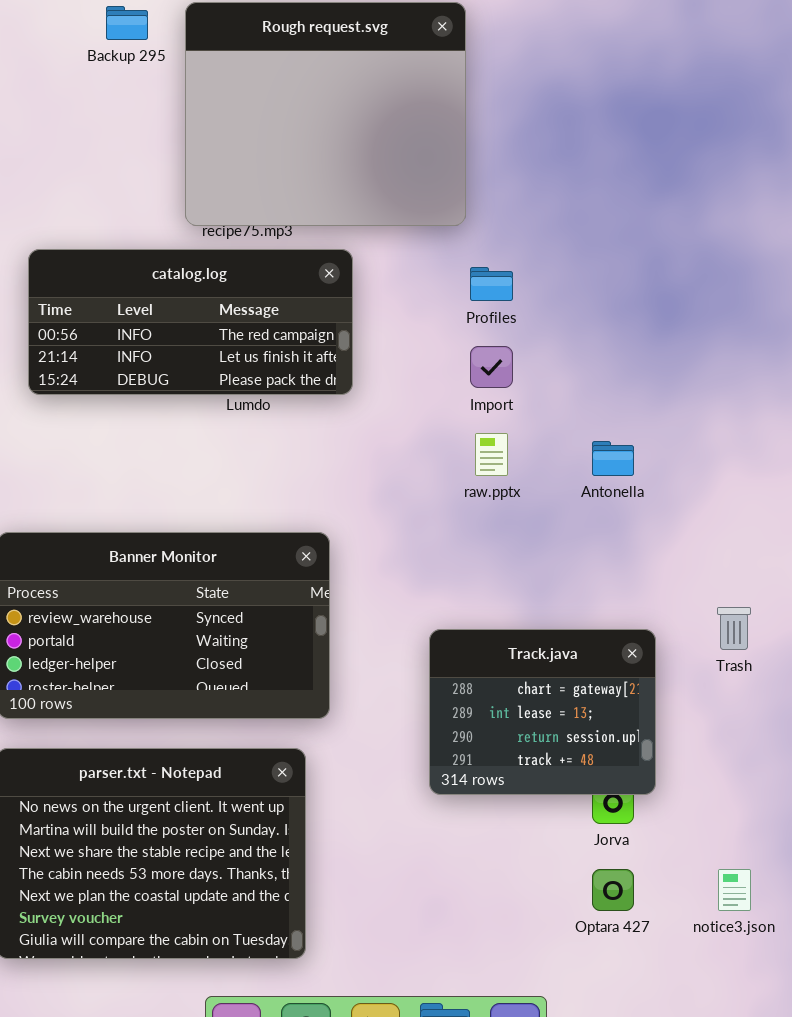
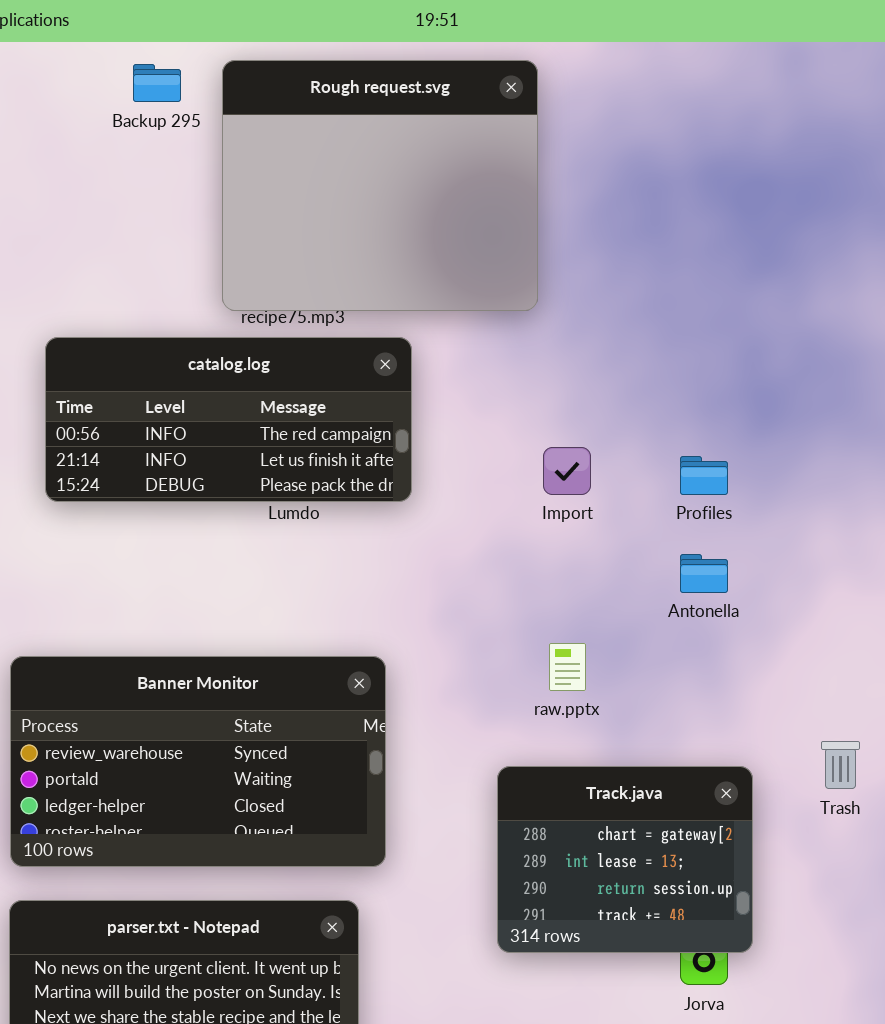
Profiles: [470,267,513,301] -> [680,456,728,495], moved
raw.pptx: [475,433,508,476] -> [549,643,586,691], moved

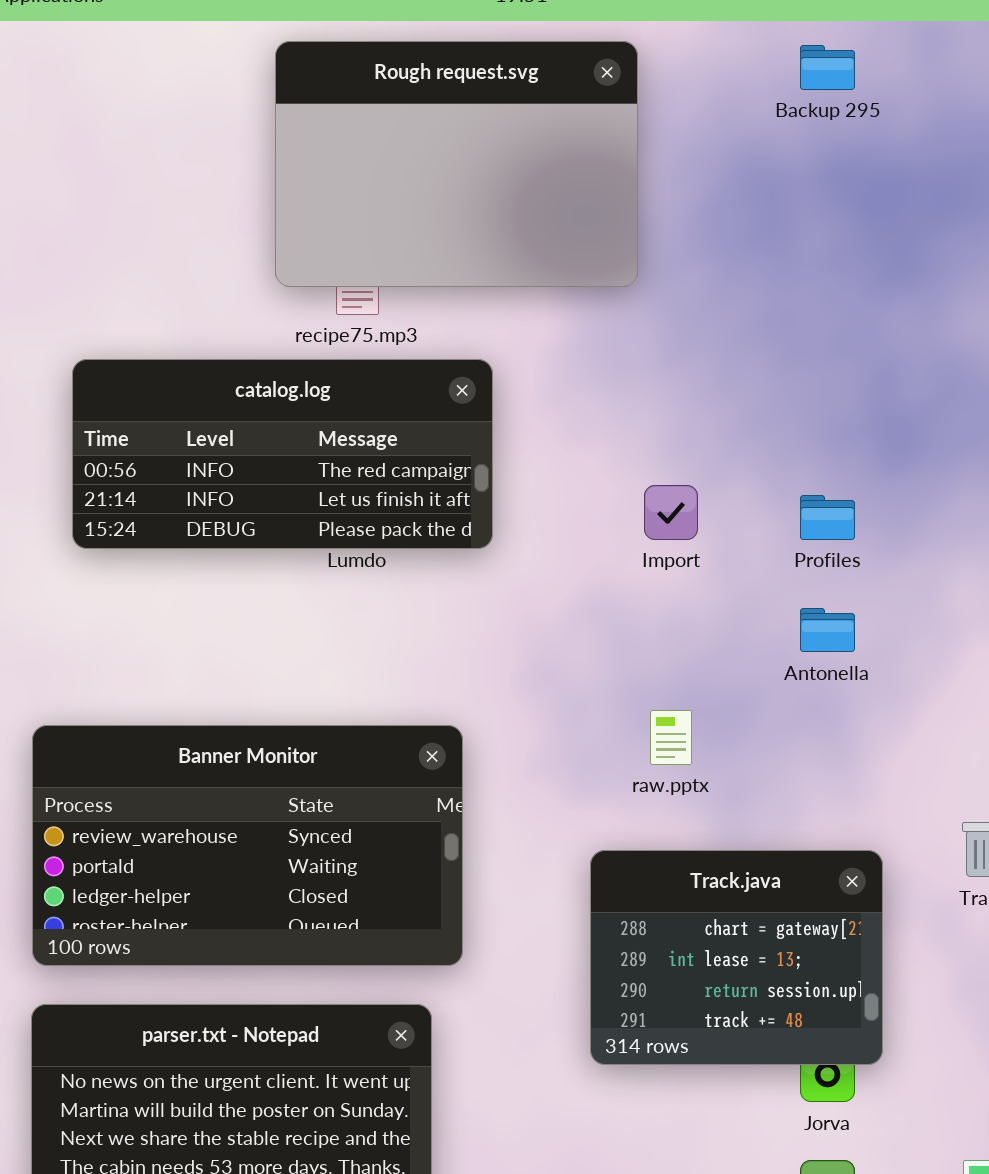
Rough request.svg: [222,60,538,311] -> [275,41,638,287], resized
Backup 295: [133,64,181,102] -> [800,45,855,90], moved

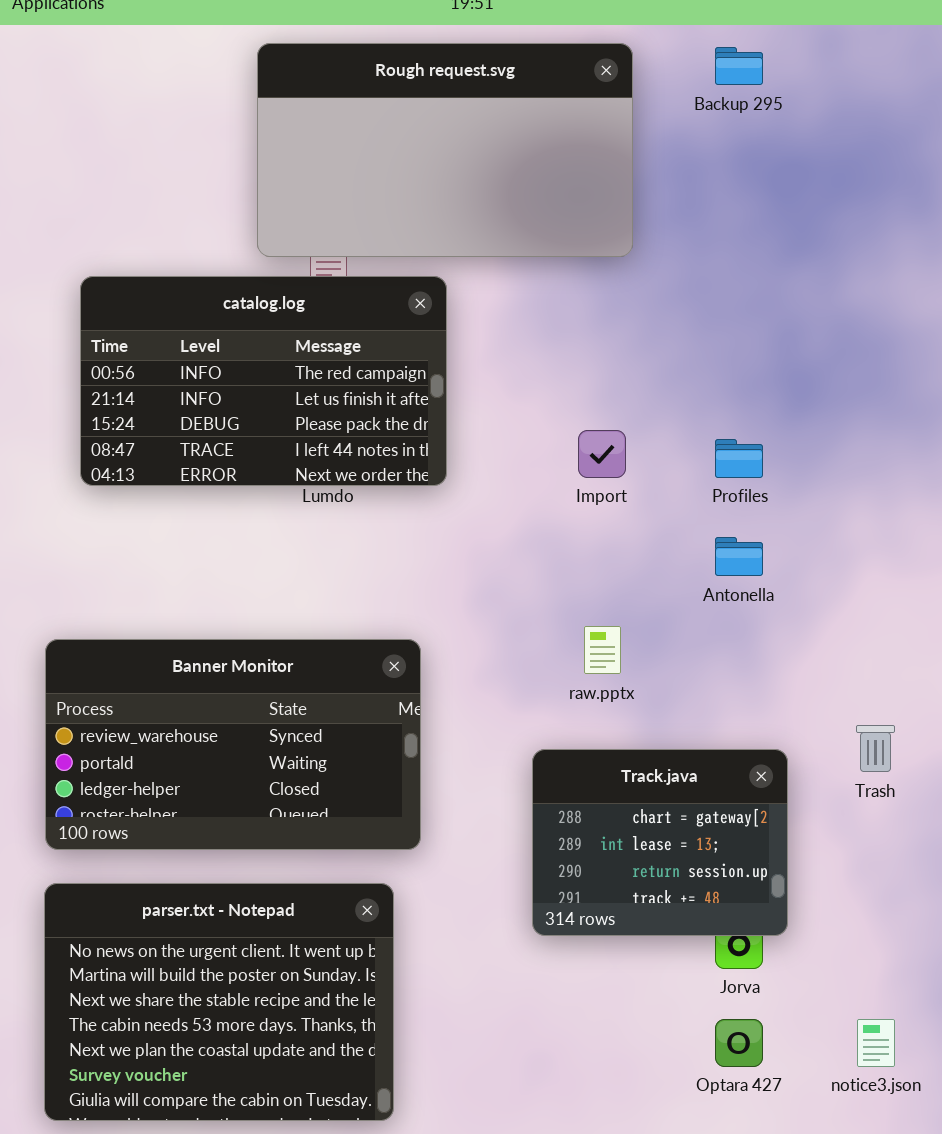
Rough request.svg: [275,41,638,287] -> [257,43,633,257], resized
catalog.log: [72,359,493,549] -> [80,276,447,486], resized

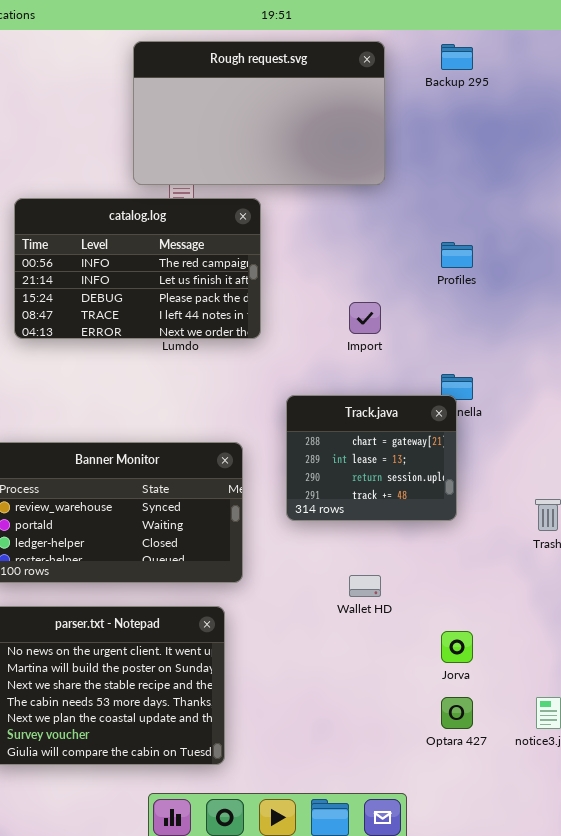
Profiles: [715,439,763,478] -> [441,242,473,268], moved
Track.java: [532,749,788,936] -> [286,395,457,521], moved

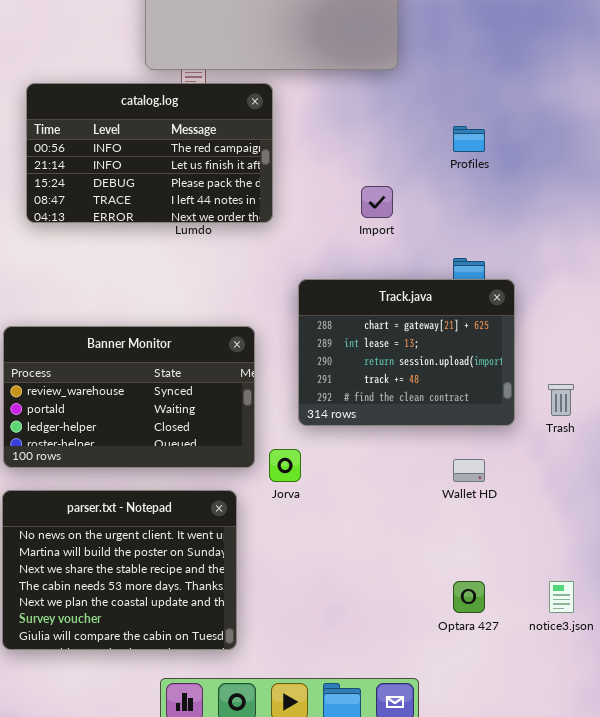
Track.java: [286,395,457,521] -> [298,279,515,426], resized
Wallet HD: [349,575,381,597] -> [453,459,485,482], moved
Jorva: [441,631,473,663] -> [269,449,301,482], moved

